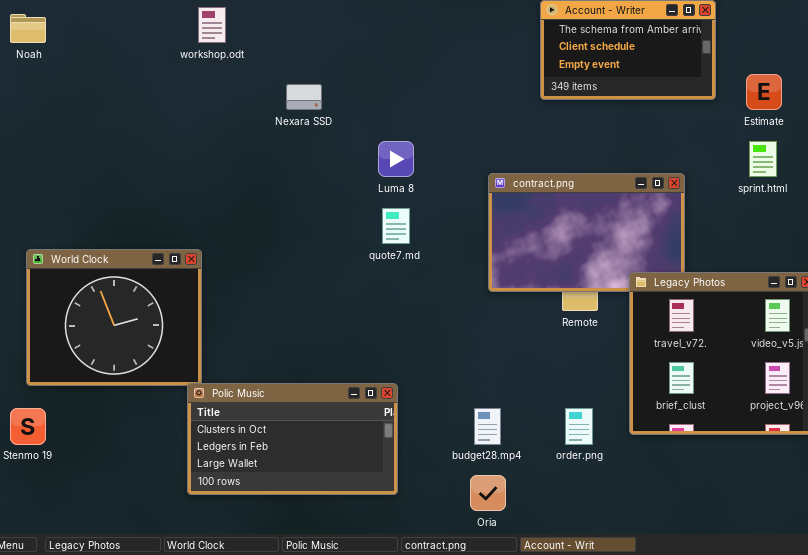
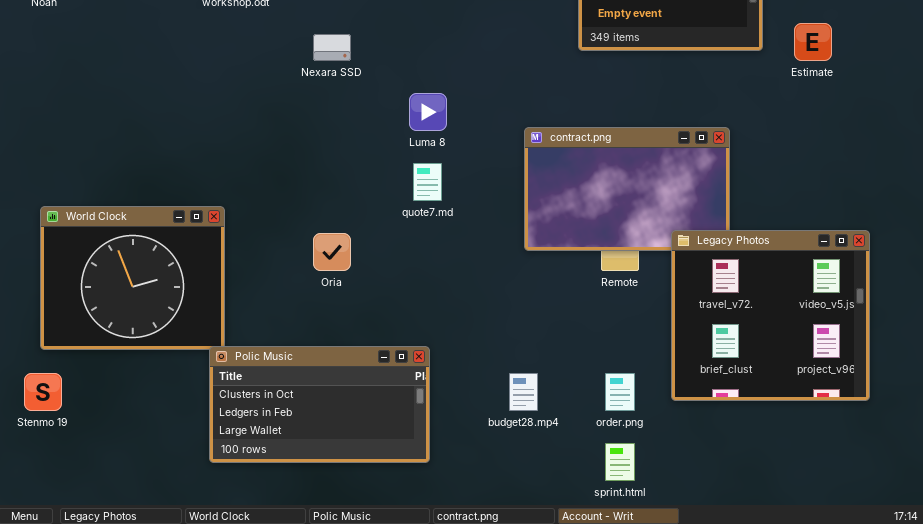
sprint.html: [749,141,777,177] -> [605,443,635,481], moved
Oria: [470,475,506,511] -> [313,233,351,271], moved

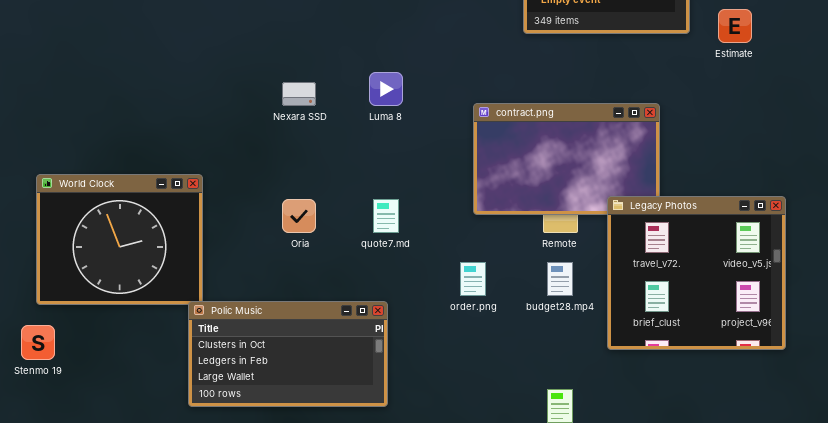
Nexara SSD: [313,34,351,61] -> [282,82,316,106], moved
quote7.md: [413,163,442,201] -> [373,199,399,233], moved
budget28.mp4: [509,373,538,411] -> [547,262,573,296], moved
order.png: [605,373,635,411] -> [460,262,486,296], moved

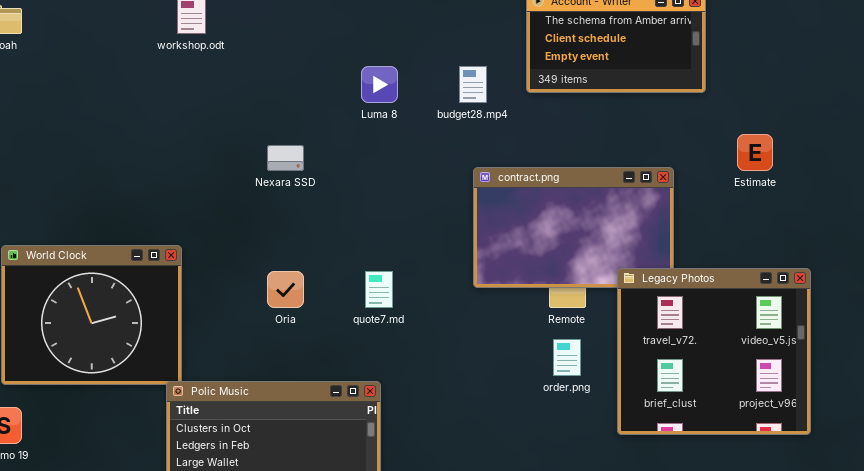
Estimate: [718,9,752,43] -> [737,134,773,171], moved
Luma 8: [369,72,403,106] -> [361,66,398,103], moved
order.png: [460,262,486,296] -> [553,339,581,376], moved
budget28.mp4: [547,262,573,296] -> [459,66,487,103], moved

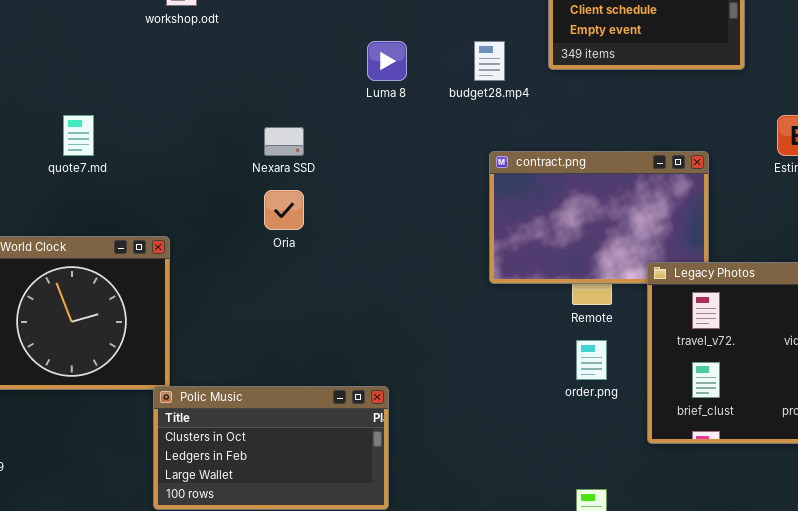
Oria: [267,271,304,308] -> [264,190,304,230], moved
quote7.md: [365,271,393,308] -> [63,115,94,156], moved

